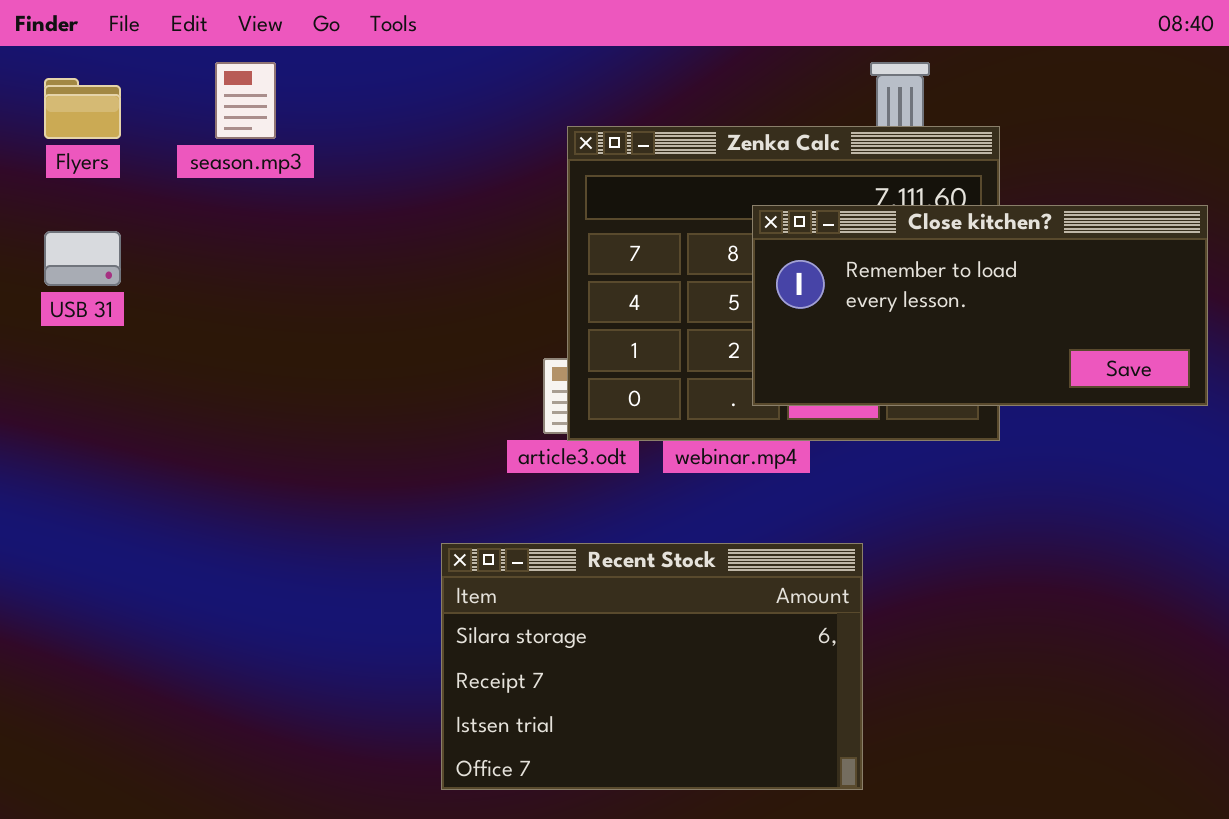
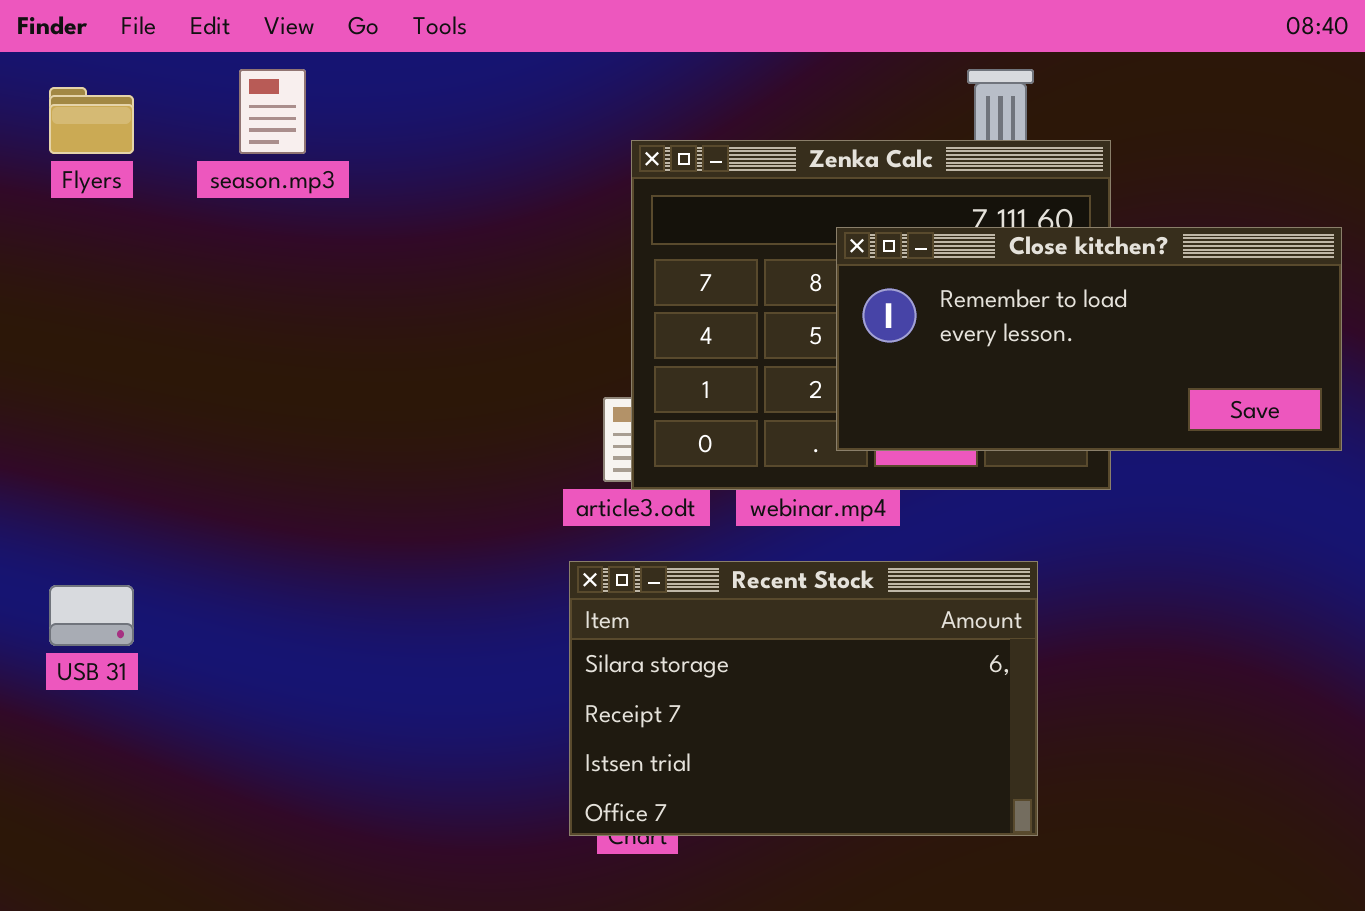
USB 31: [44,231,121,286] -> [49,585,134,646], moved
Recent Stock: [441,543,863,790] -> [569,561,1038,836], moved

